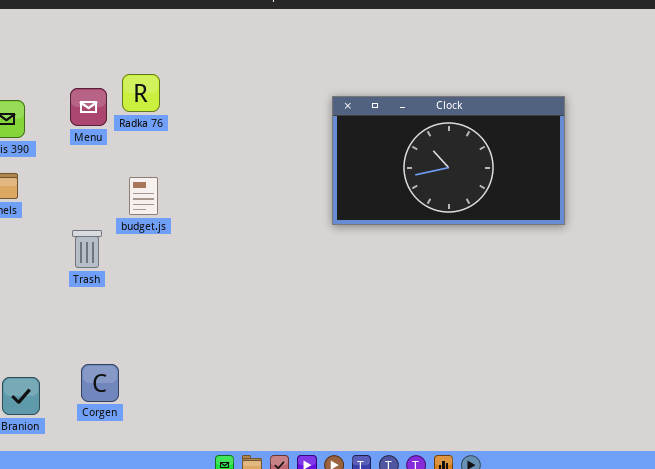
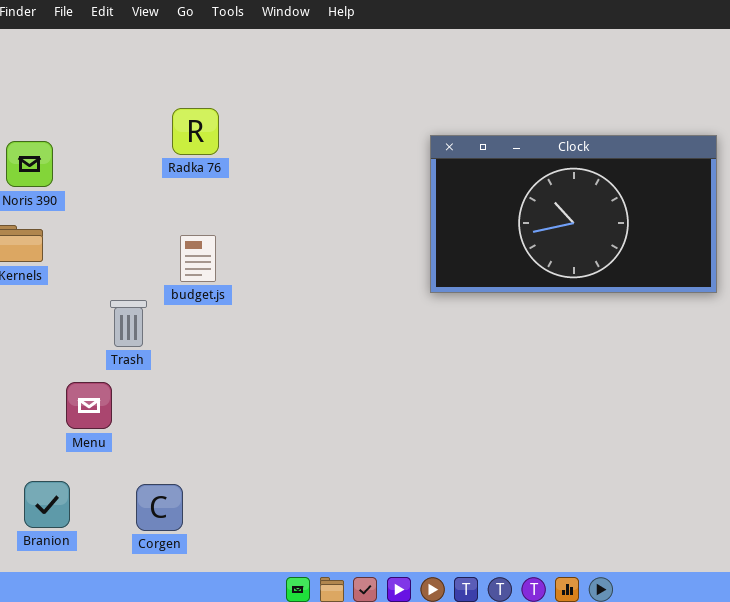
Menu: [70,88,107,126] -> [66,382,112,429], moved
Corgen: [81,364,119,402] -> [136,484,183,531], moved

